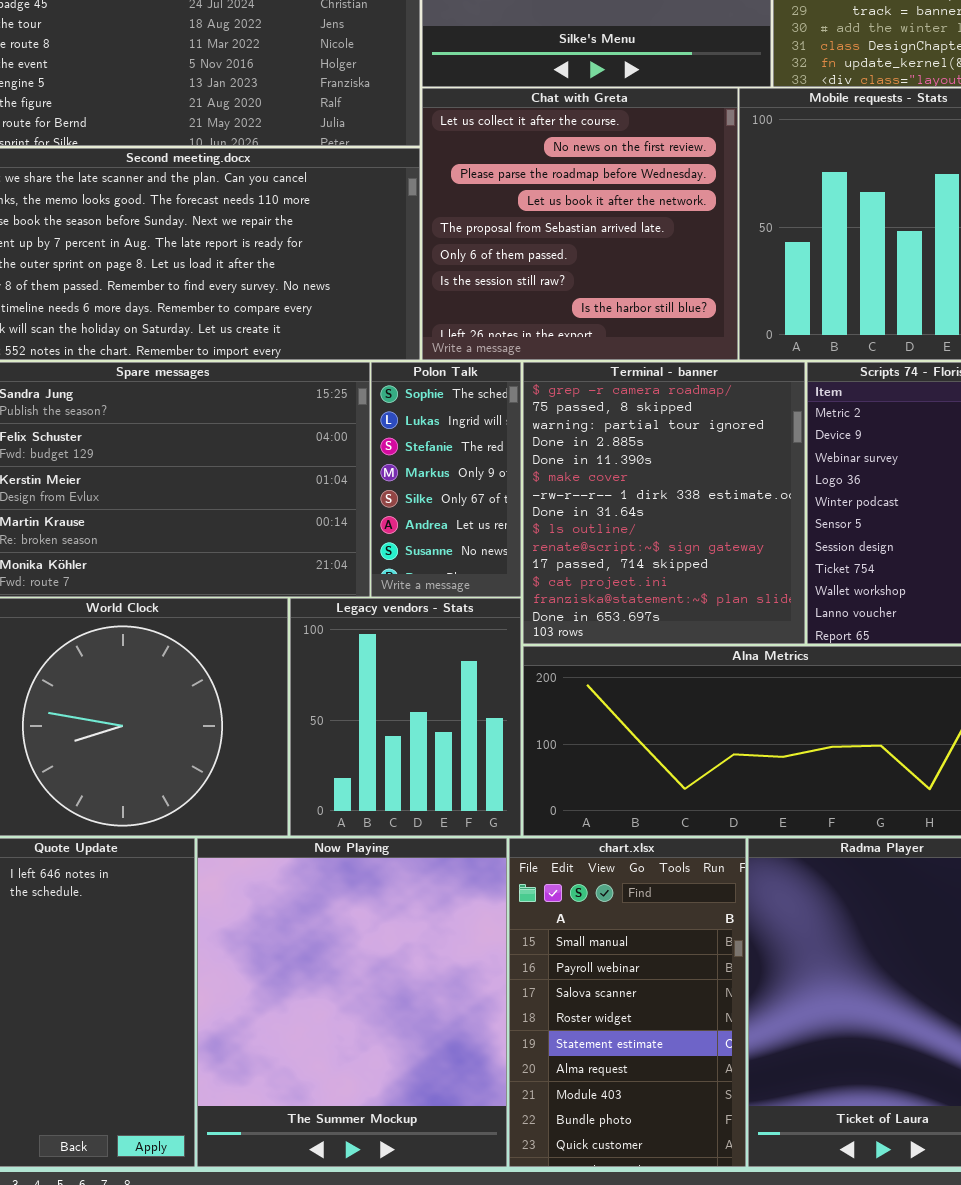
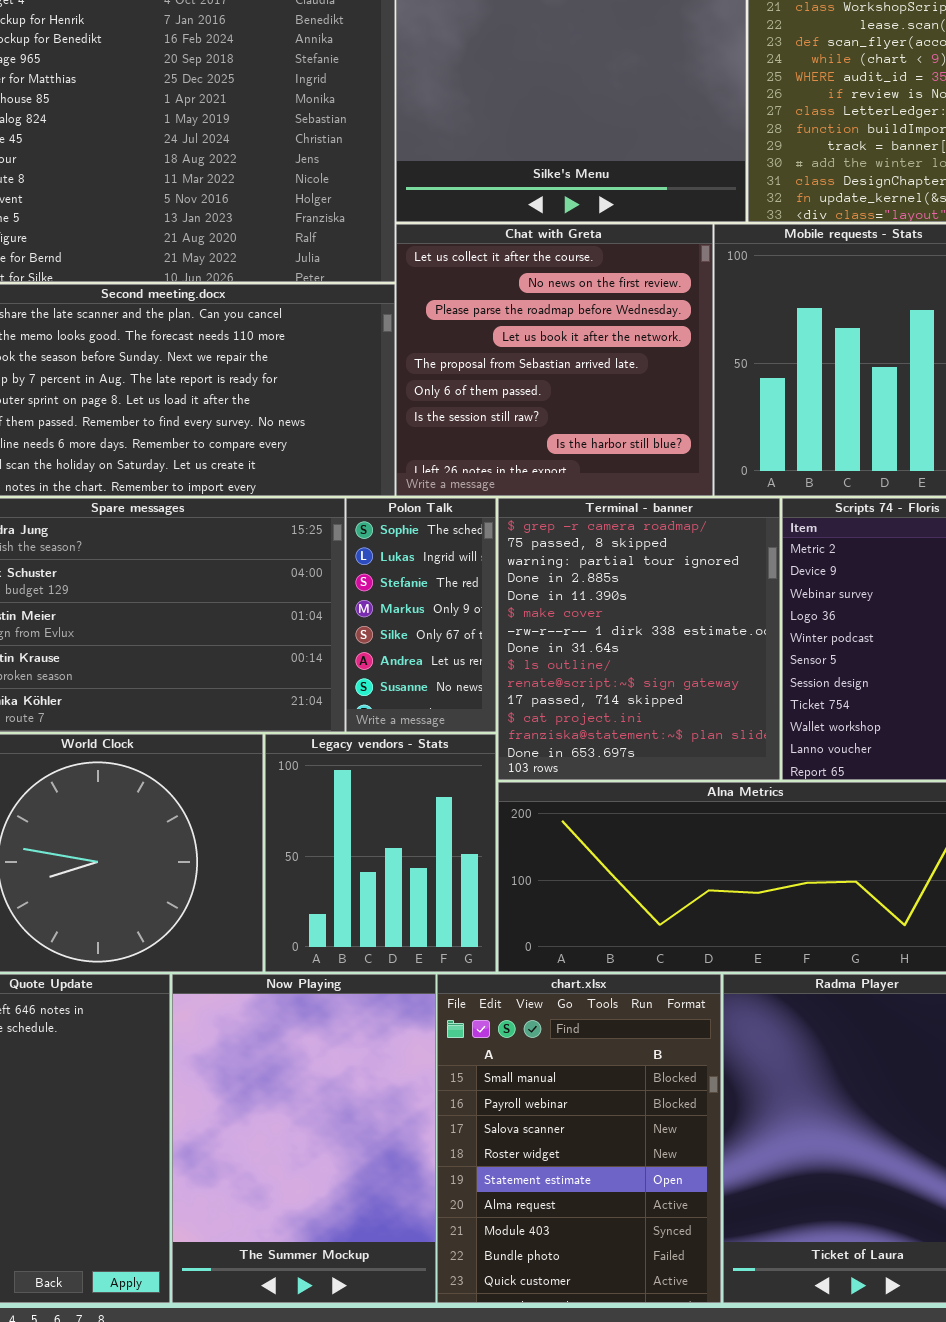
Now Playing: [197,838,507,1167] -> [172,974,436,1303], resized
chart.xlsx: [509,838,746,1167] -> [437,974,721,1303], resized

